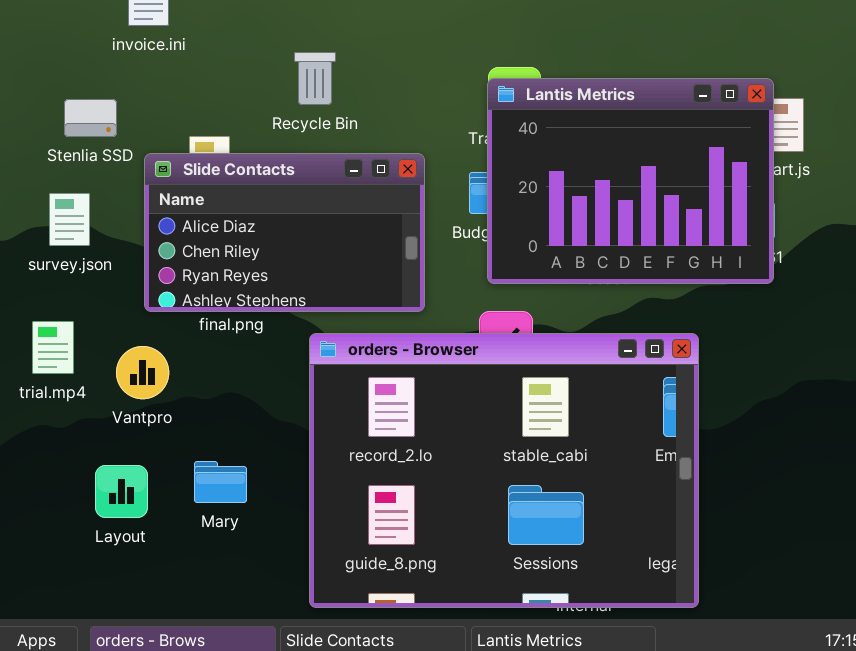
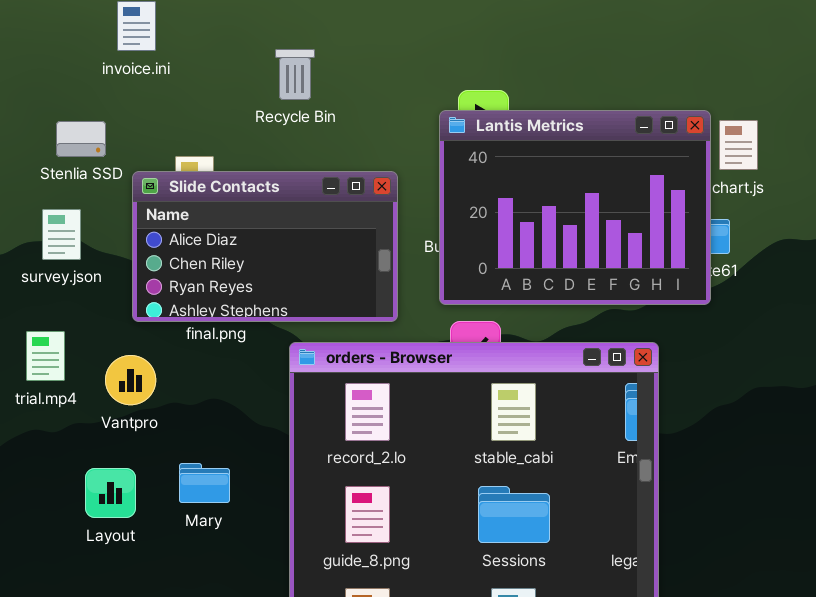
Recycle Bin: [294,52,336,105] -> [275,49,315,100], moved
Lantis Metrics: [487,78,774,284] -> [439,110,711,305], moved

